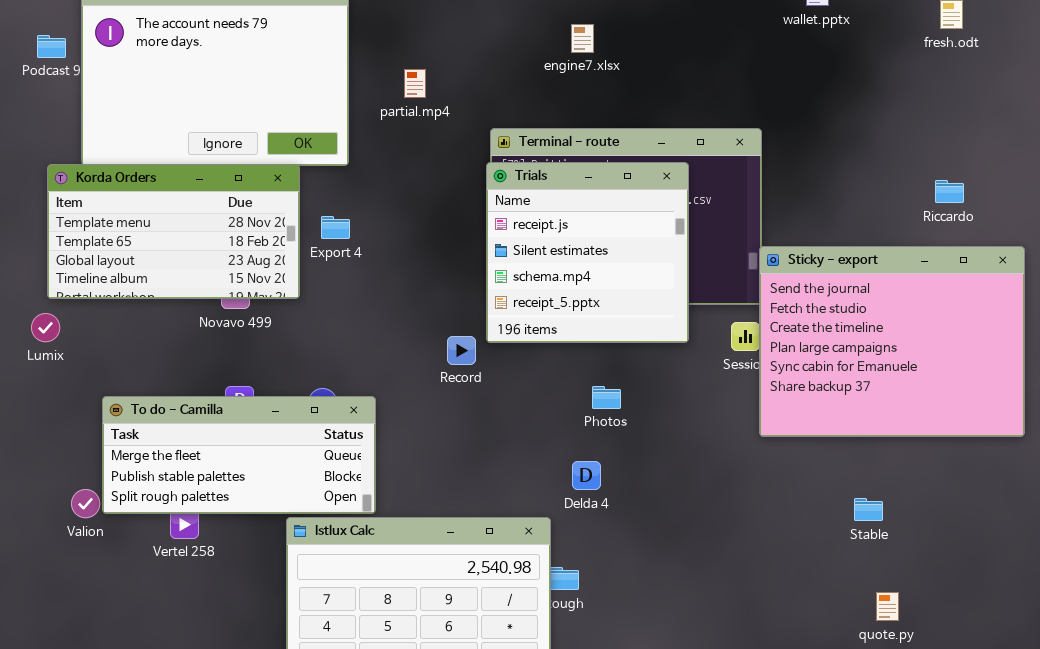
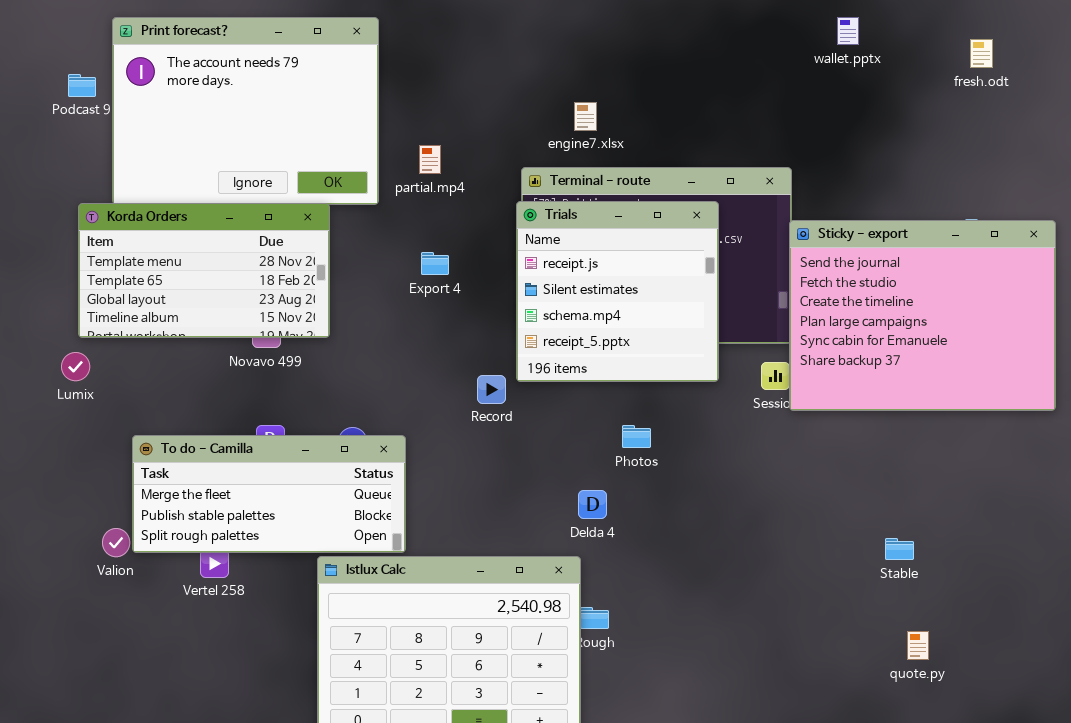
engine7.xlsx: [571,24,594,53] -> [574,102,597,131], moved
partial.mp4: [404,69,426,98] -> [419,145,441,174], moved
Export 4: [321,216,350,239] -> [421,252,449,275], moved
Sticky - export: [759,246,1025,437] -> [789,220,1056,411], moved
Delda 4: [572,461,601,490] -> [578,490,607,519], moved

